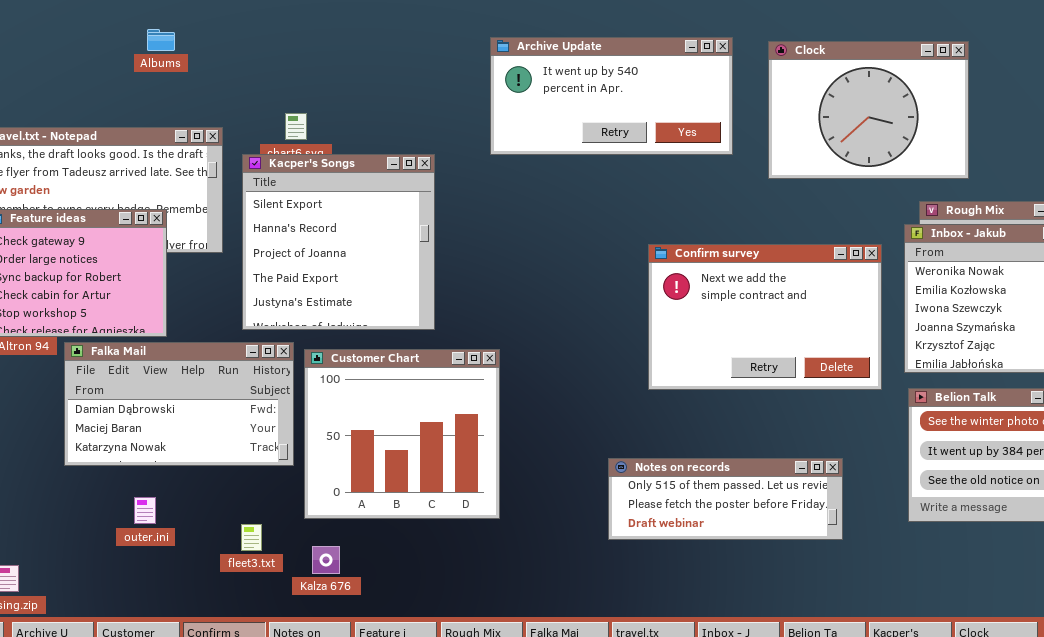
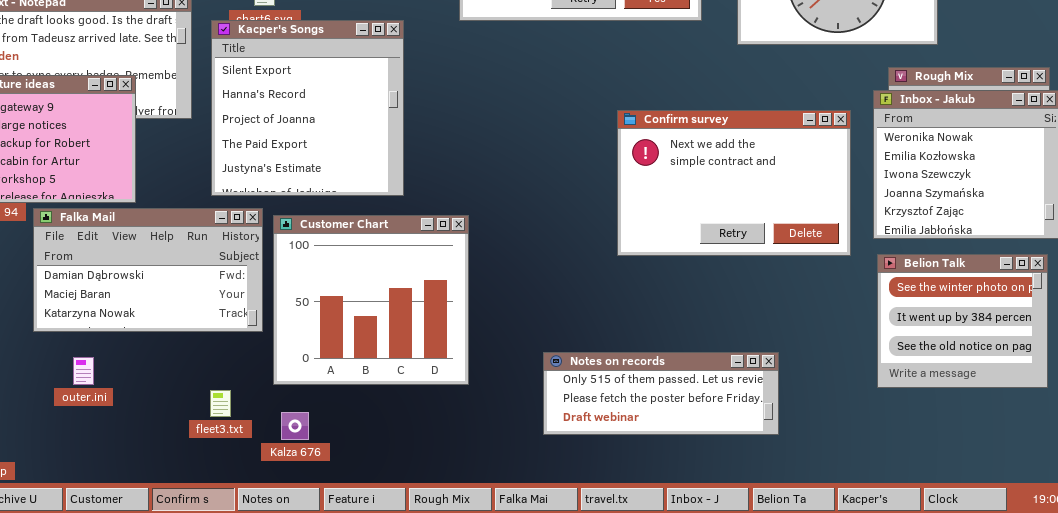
Notes on records: [608,458,843,540] -> [543,352,779,435], moved
outer.ini: [134,497,156,524] -> [73,357,94,385], moved

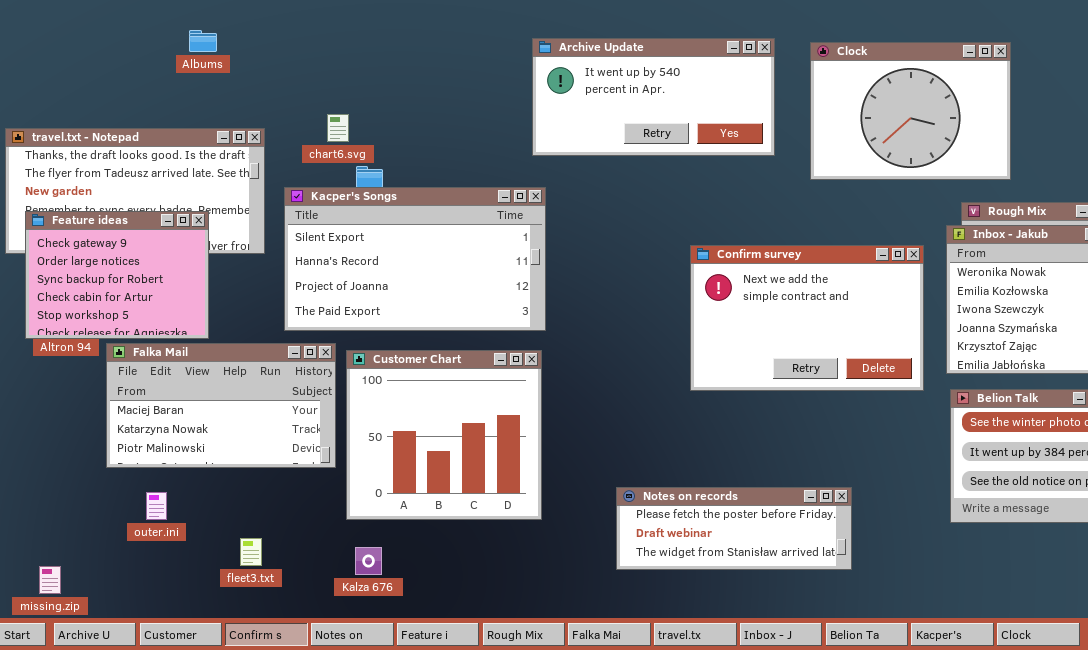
Kacper's Songs: [211,20,404,196] -> [284,187,546,331], resized
Falka Mail: [33,208,263,332] -> [106,343,336,468], scrolled down 1 row
Notes on records: [543,352,779,435] -> [616,487,852,570], scrolled down 1 row
fleet3.txt: [210,390,231,417] -> [240,538,262,566], moved

